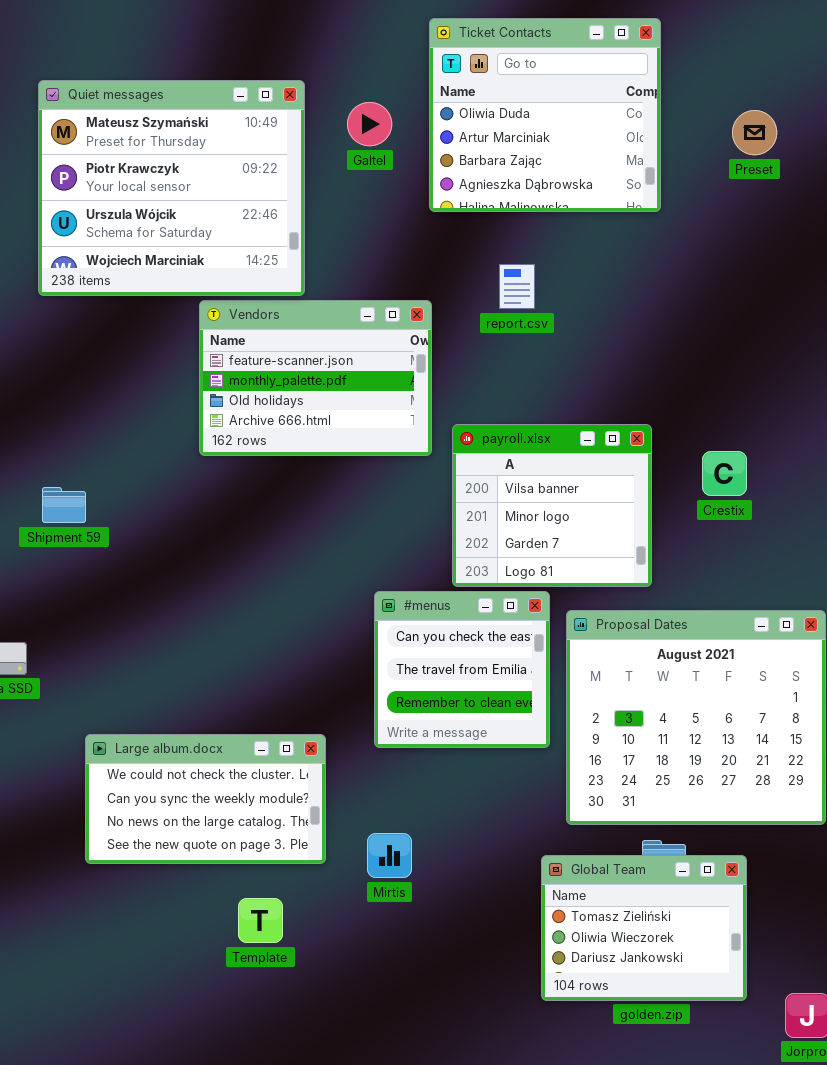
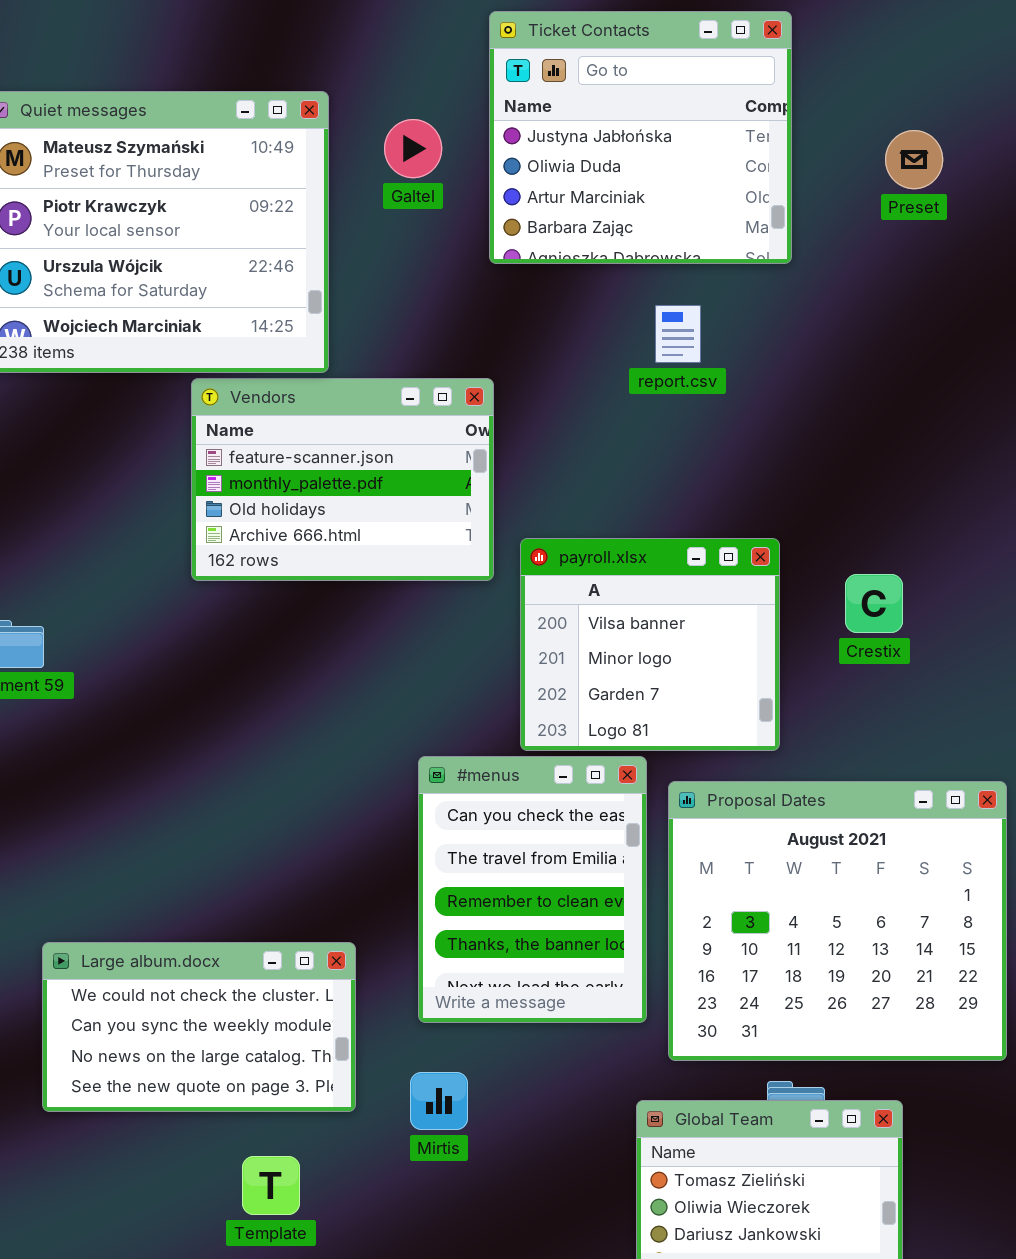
Ticket Contacts: [429,18,661,212] -> [489,11,792,264], scrolled up 1 row
report.csv: [499,264,535,309] -> [655,305,701,363], moved
#menus: [374,591,550,748] -> [418,756,647,1023], resized

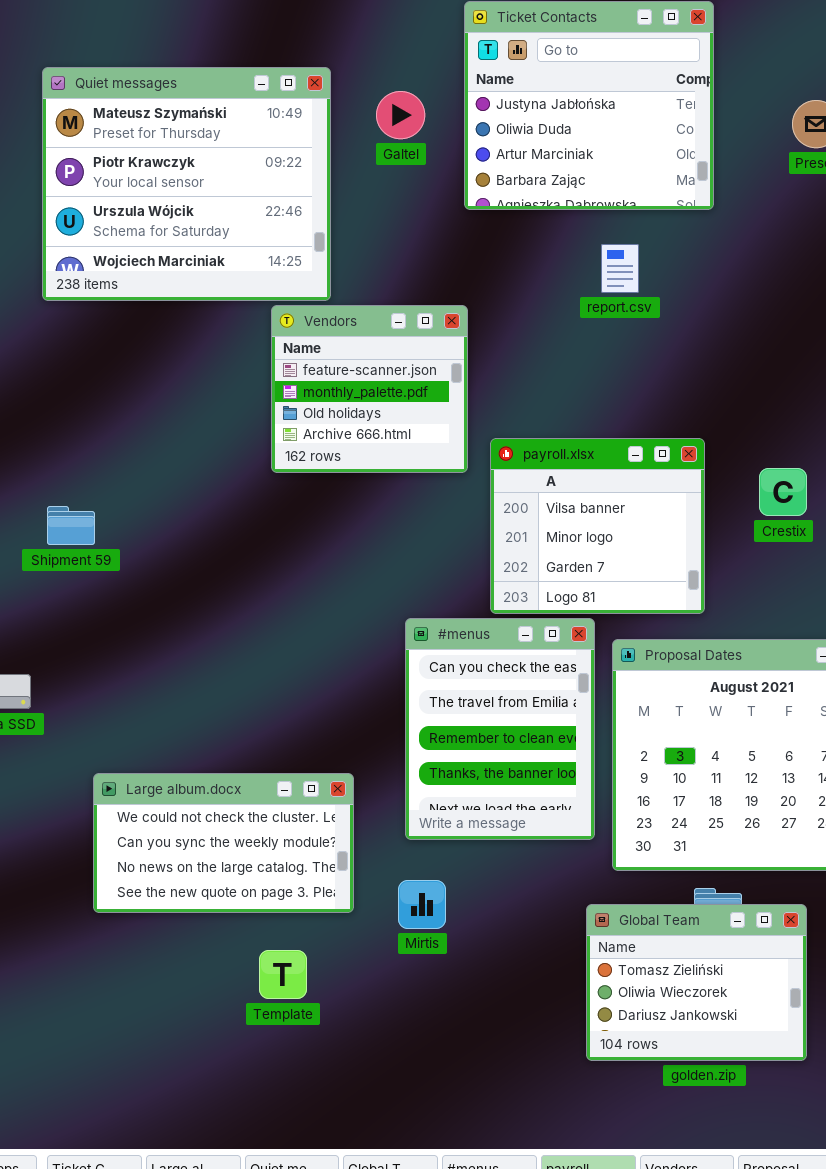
Vendors: [191,378,494,581] -> [271,305,468,473], resized

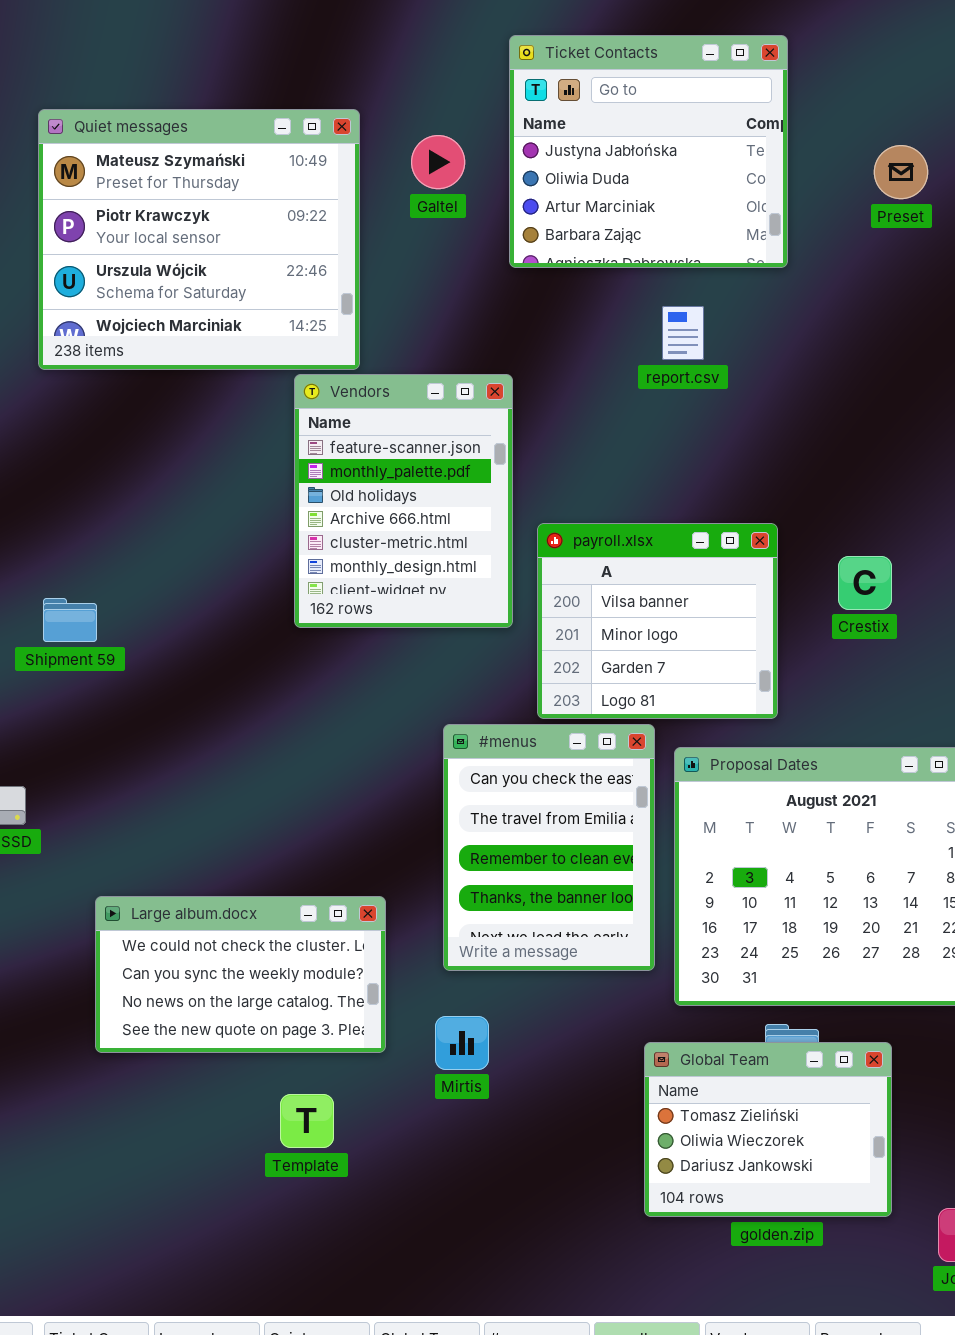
Vendors: [271,305,468,473] -> [294,374,513,628], resized

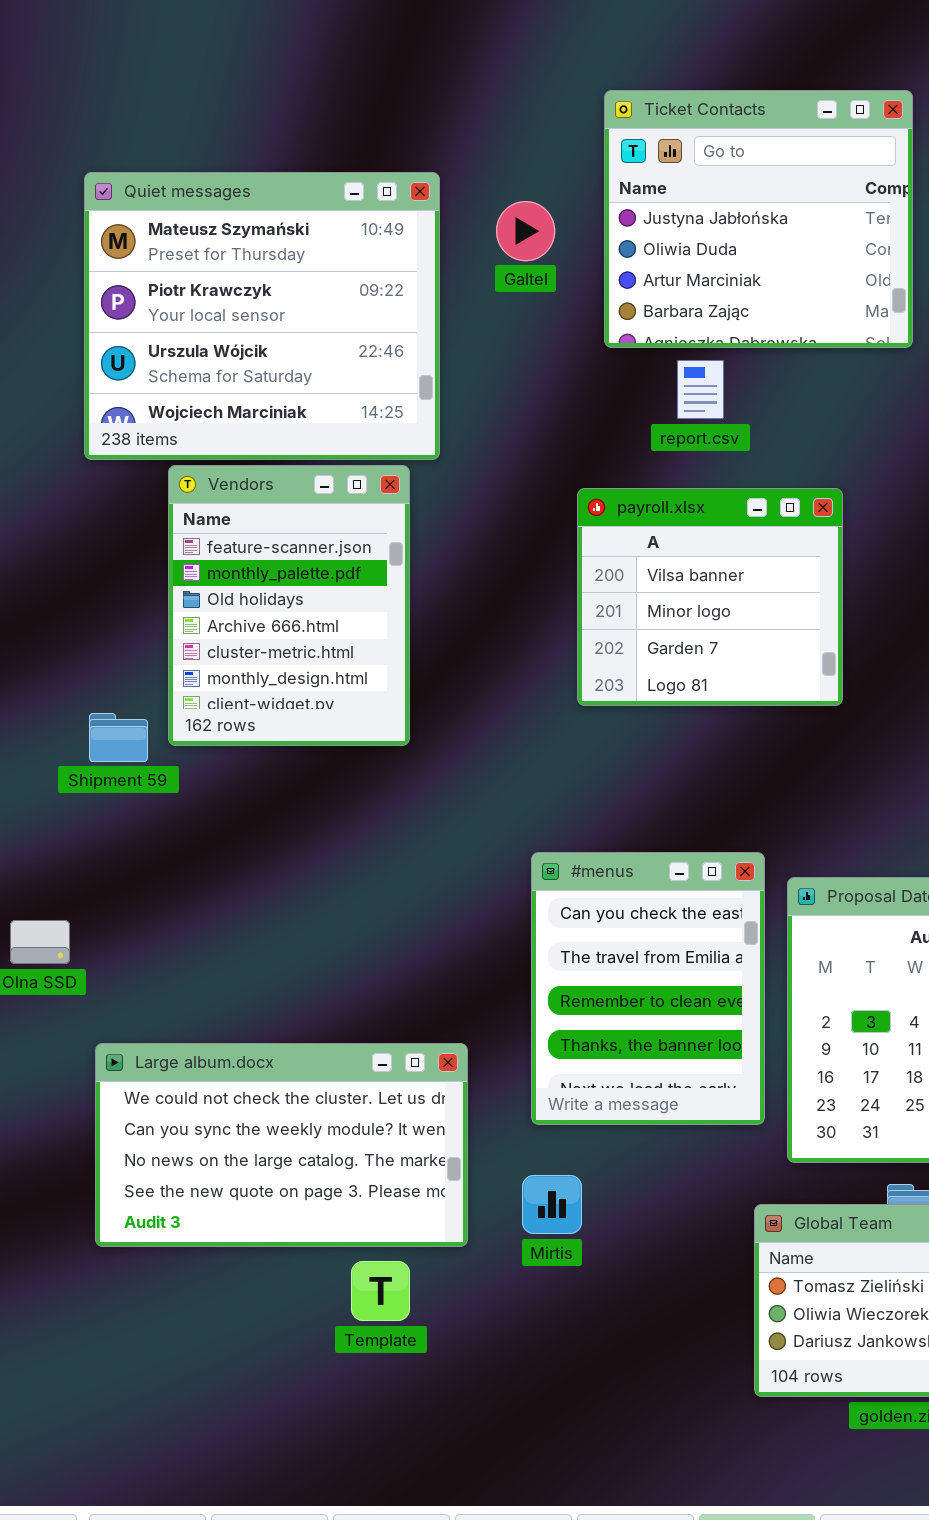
report.csv: [662,306,704,360] -> [677,360,724,419], moved
Vendors: [294,374,513,628] -> [168,465,410,746], moved
payroll.xlsx: [537,523,778,719] -> [577,488,843,706], moved
Large album.docx: [95,896,386,1053] -> [95,1043,468,1247], resized

